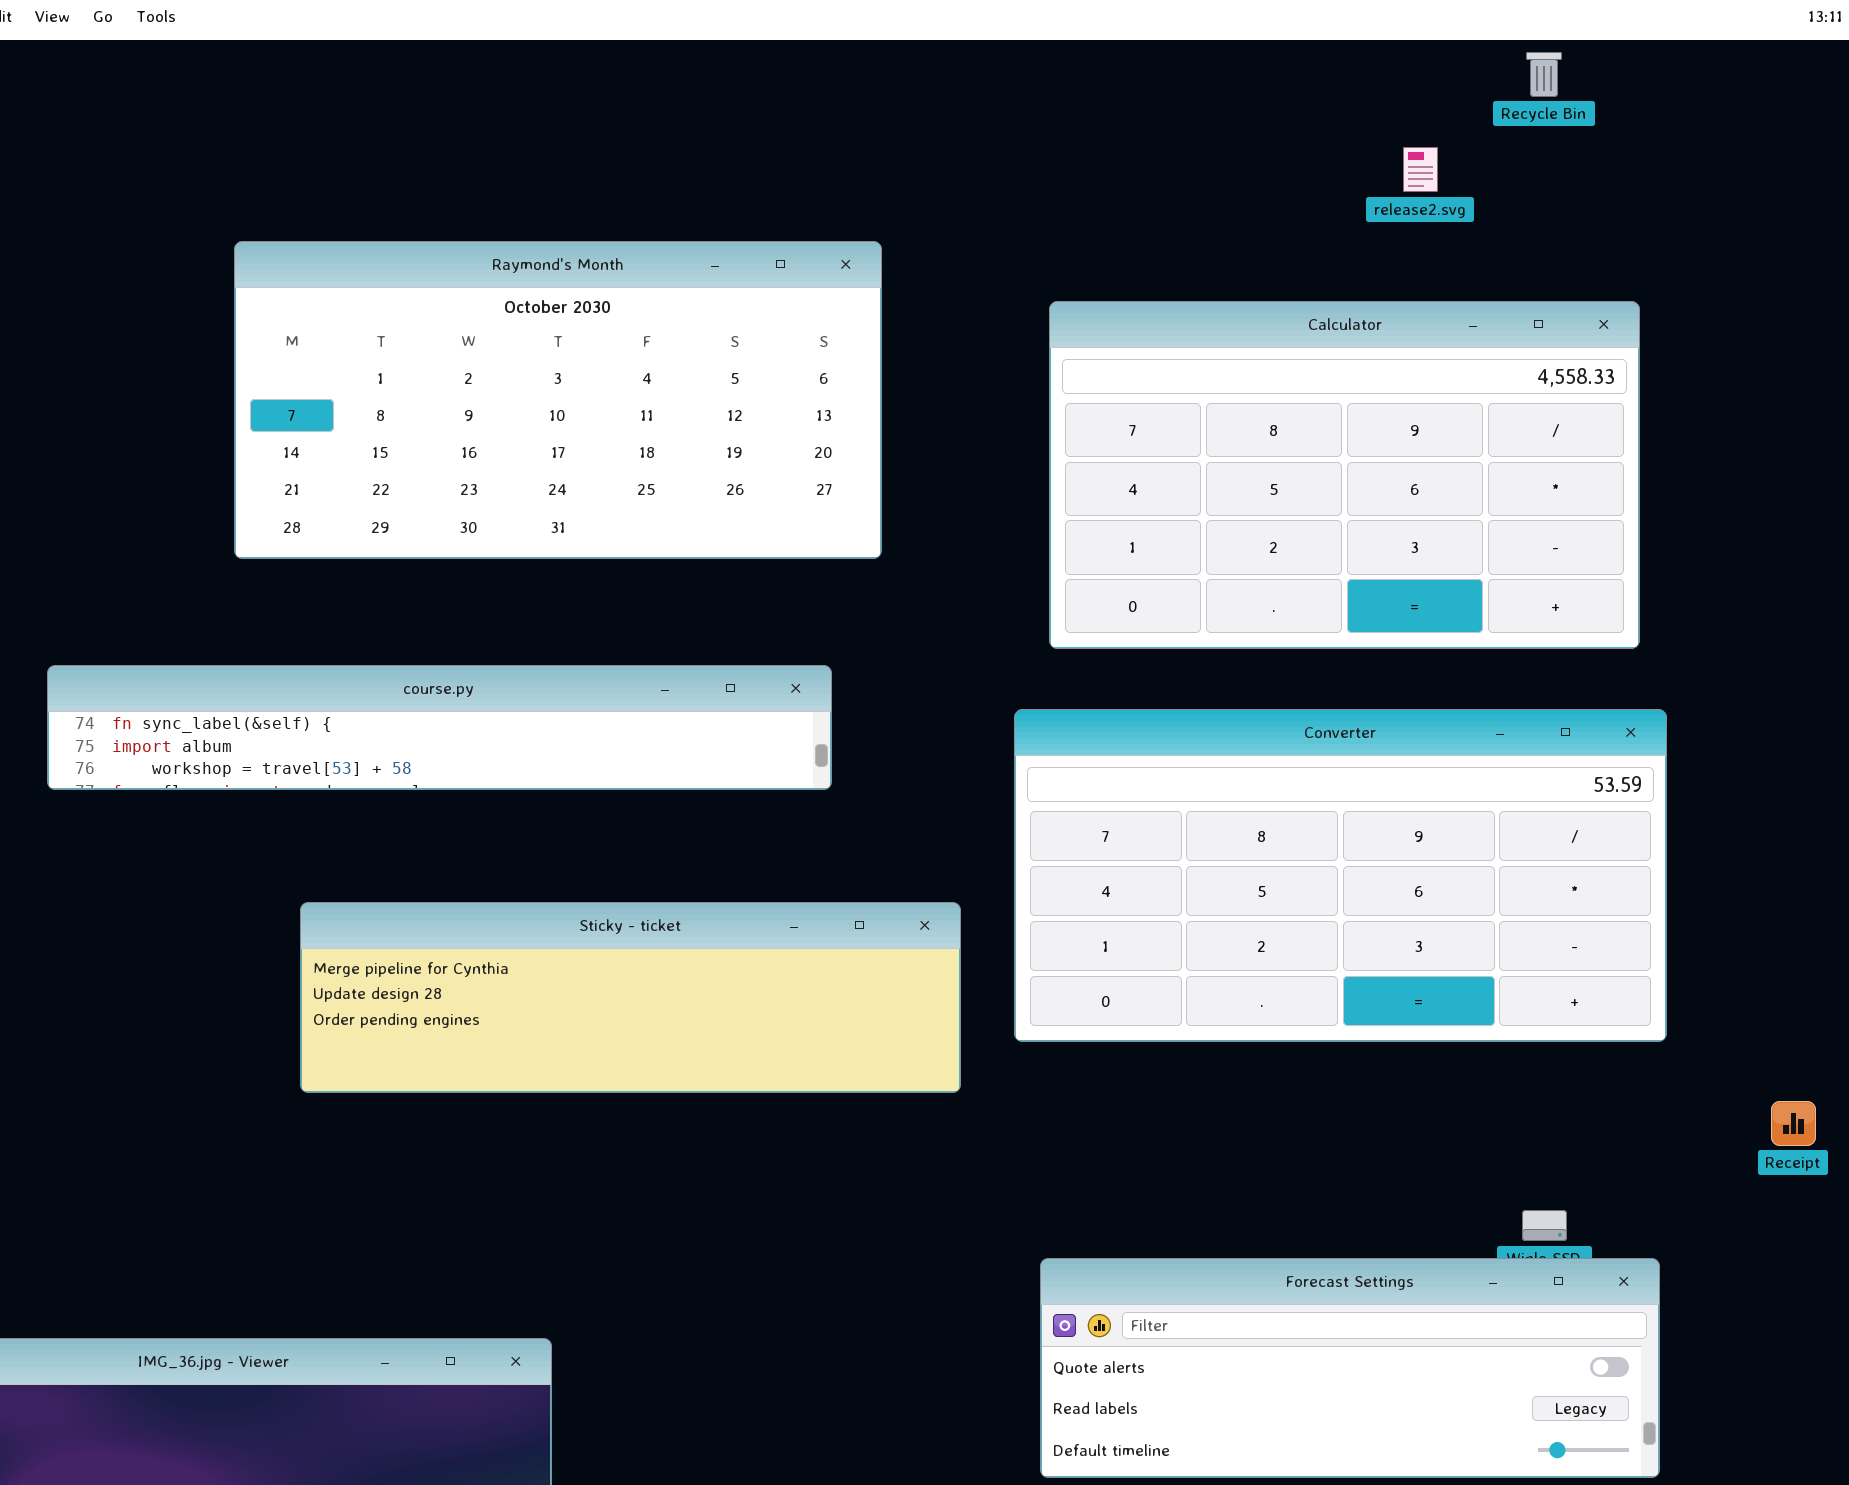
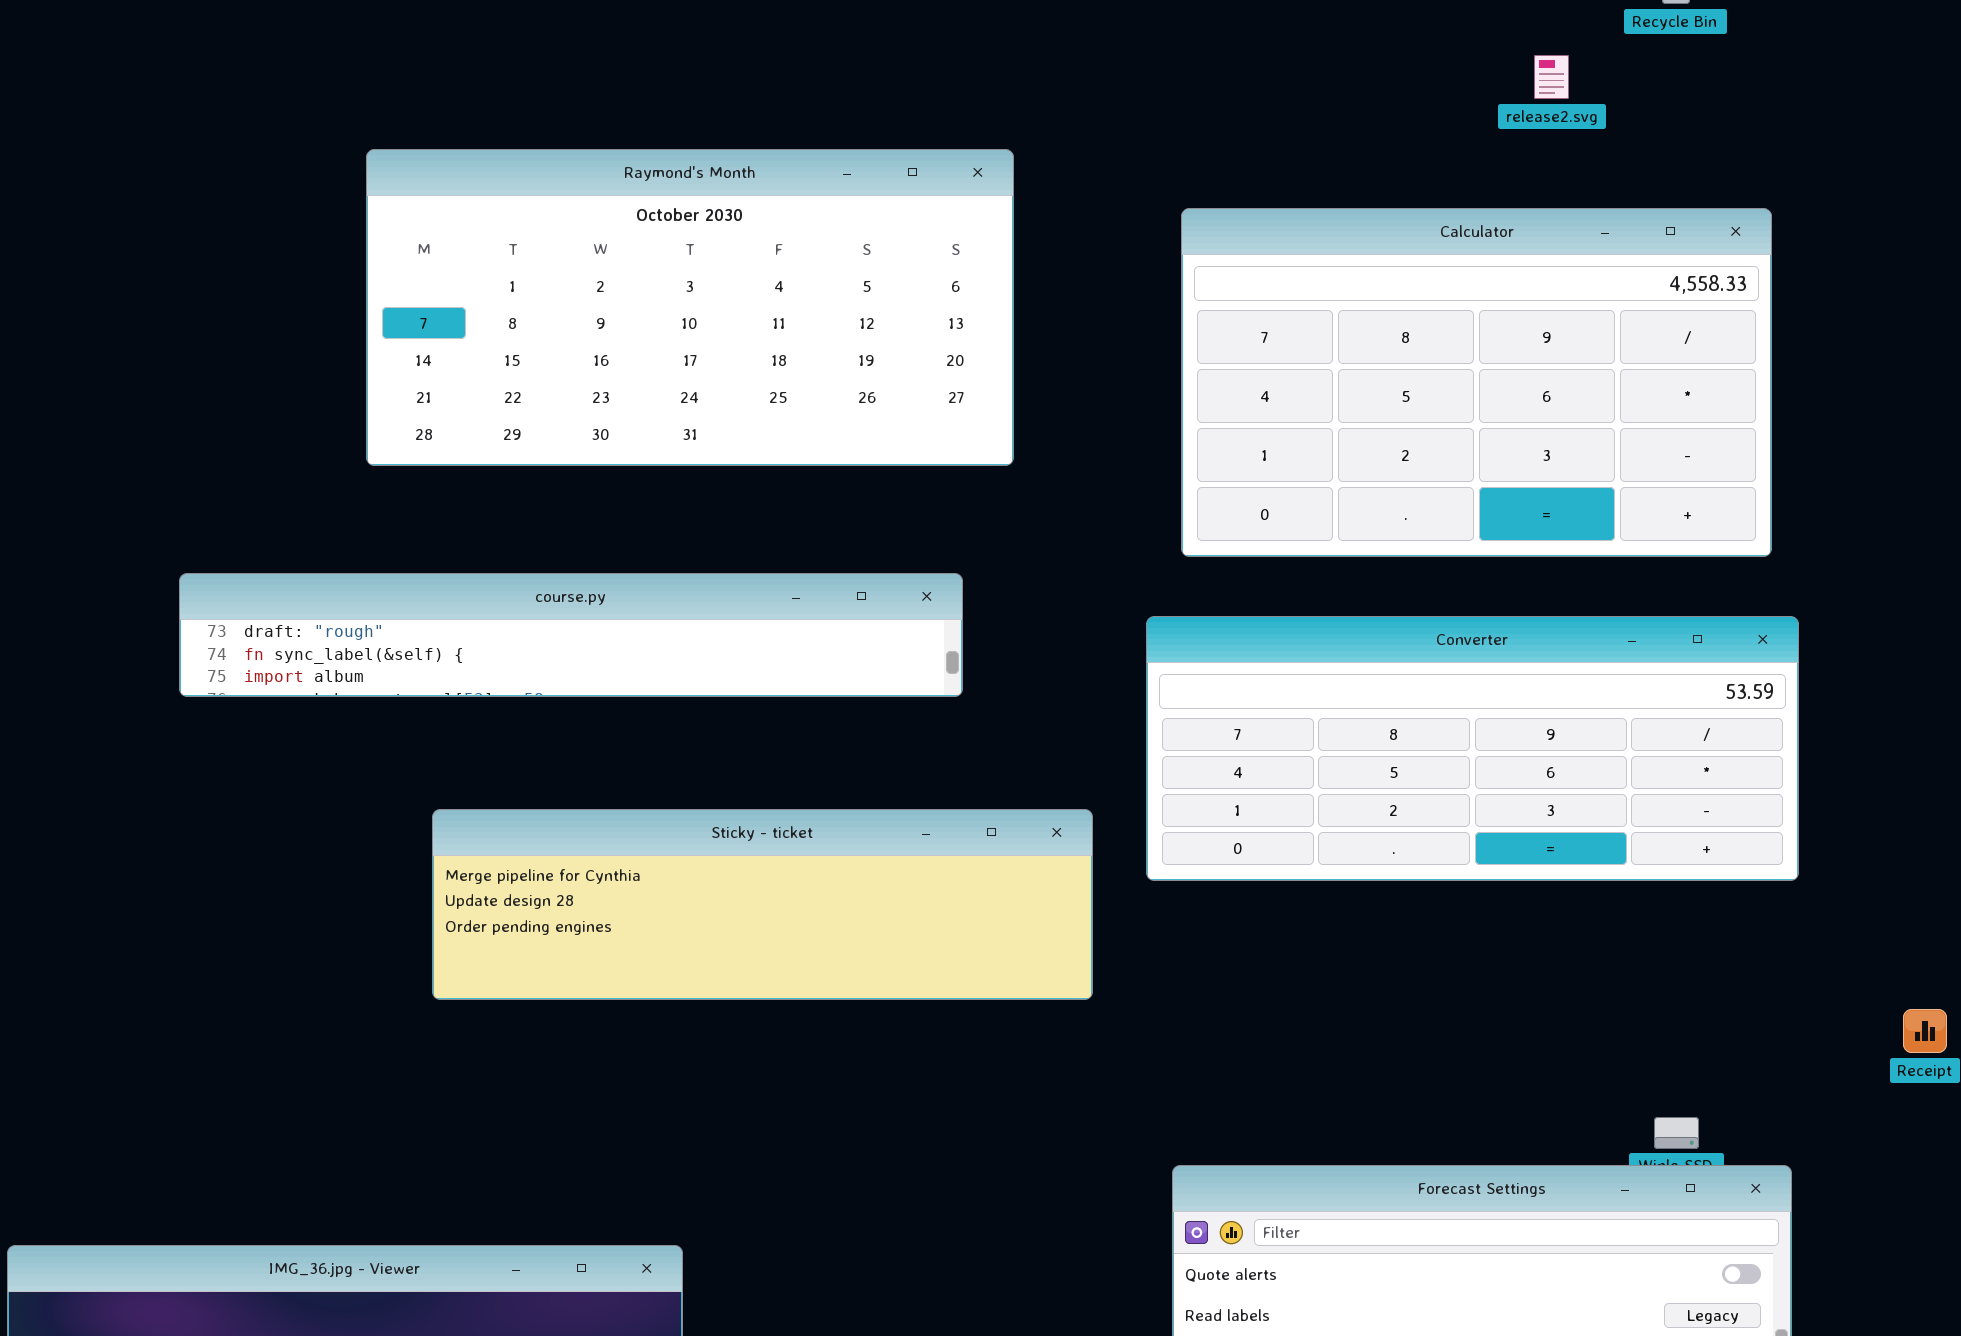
course.py: [47,665,832,790] -> [179,573,963,697], scrolled up 1 row
Converter: [1014,709,1667,1042] -> [1146,616,1799,881], resized

